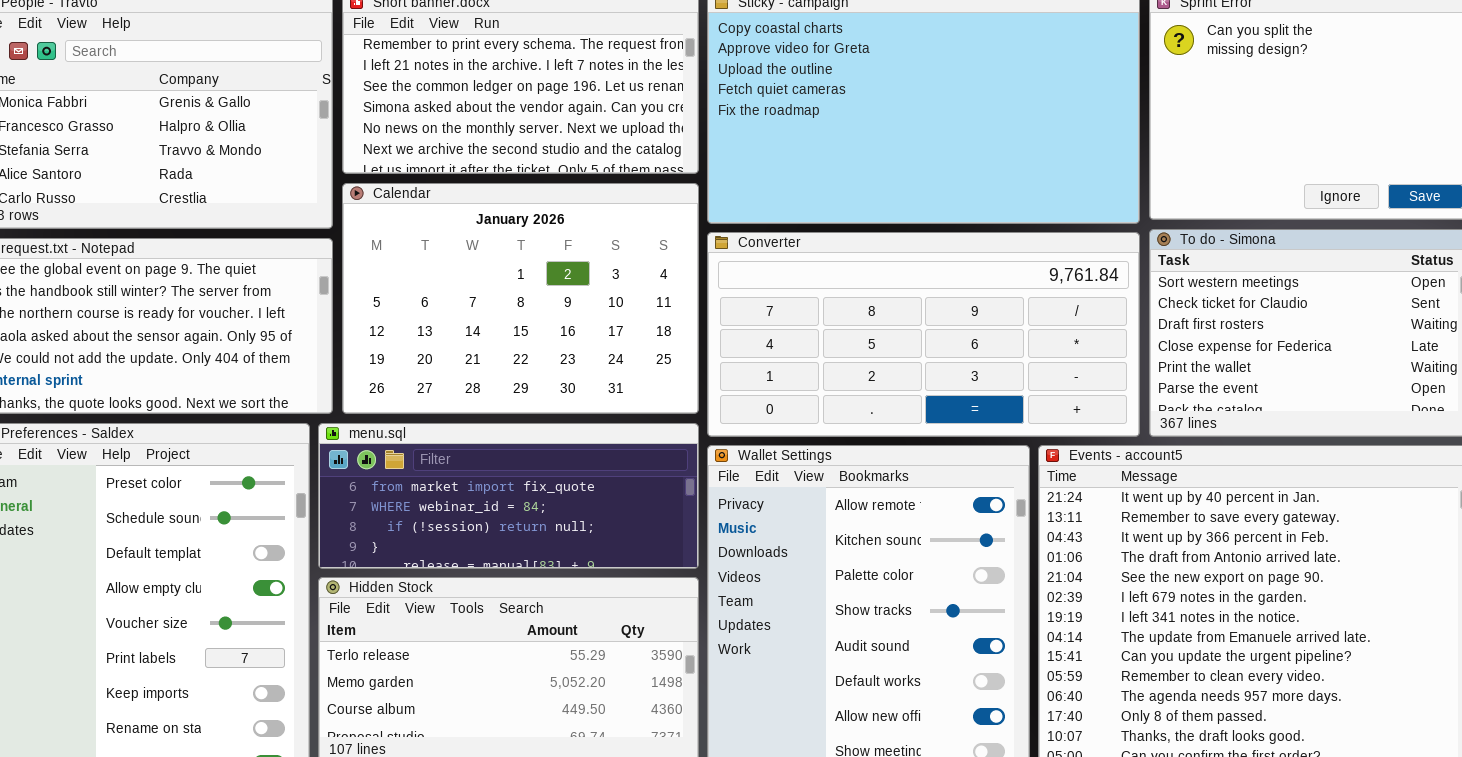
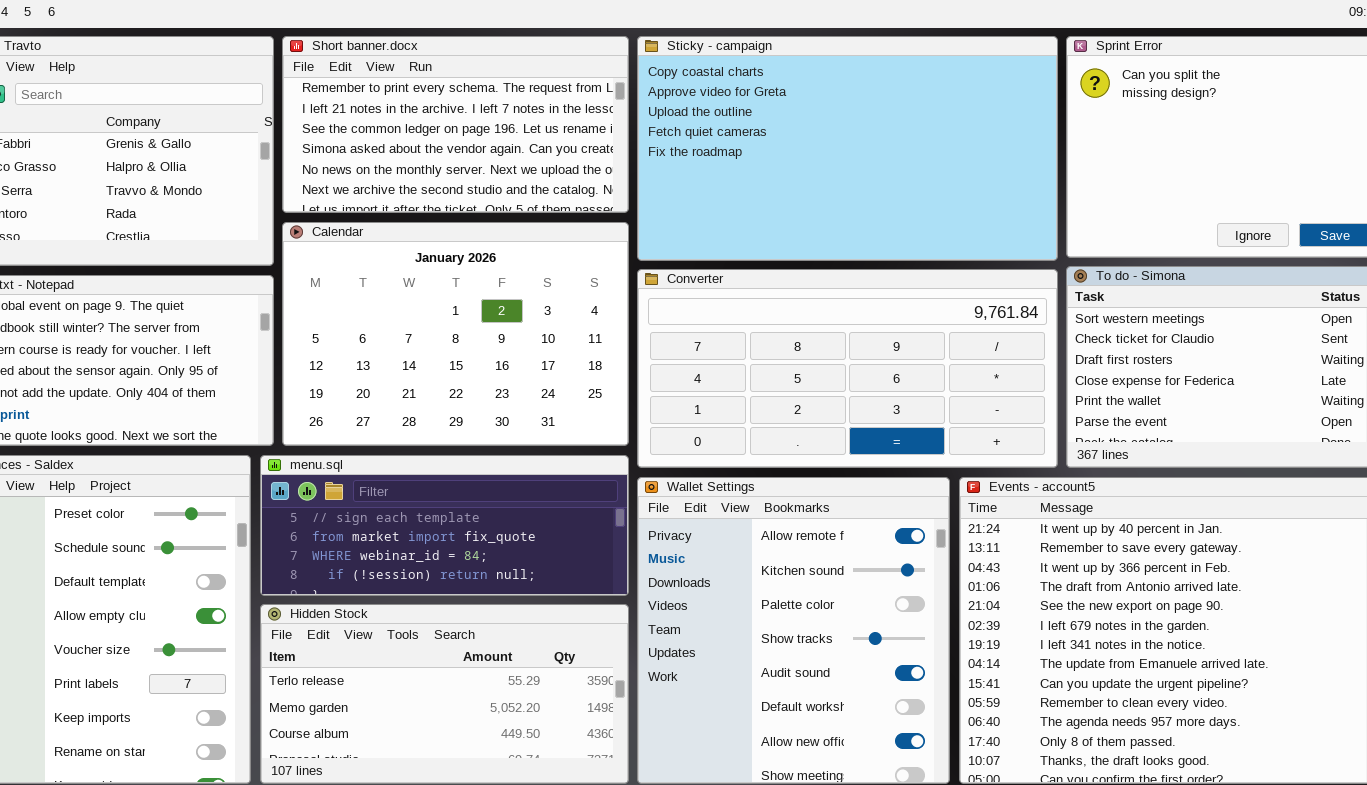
menu.sql: [318,423,699,569] -> [260,455,629,596], scrolled up 1 row

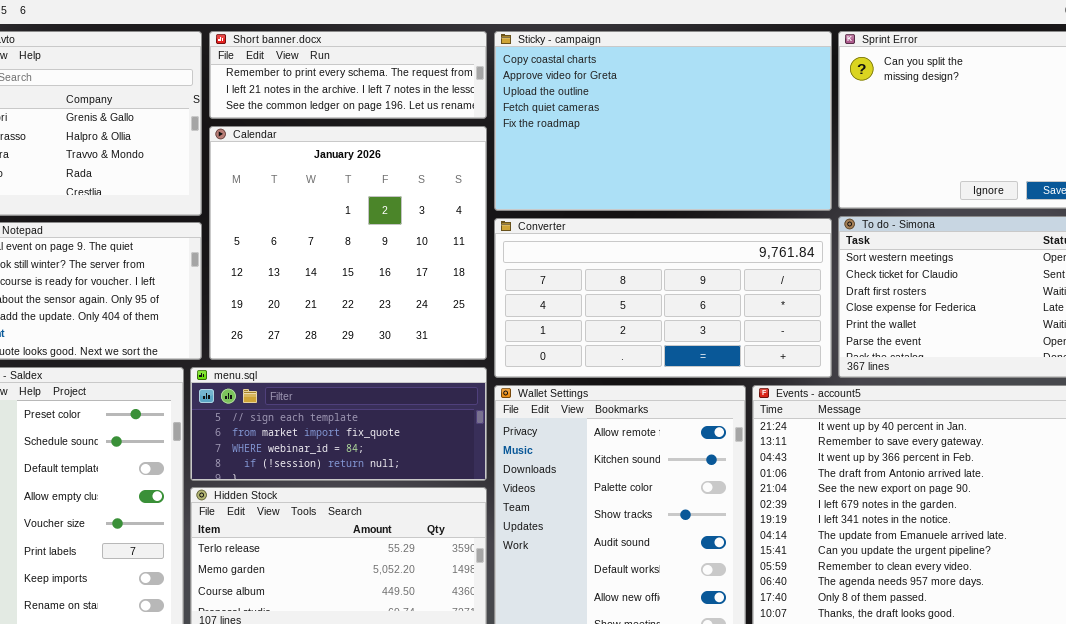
Short banner.docx: [282,36,629,213] -> [209,31,487,119], resized
Calendar: [282,222,629,446] -> [209,126,487,360], resized

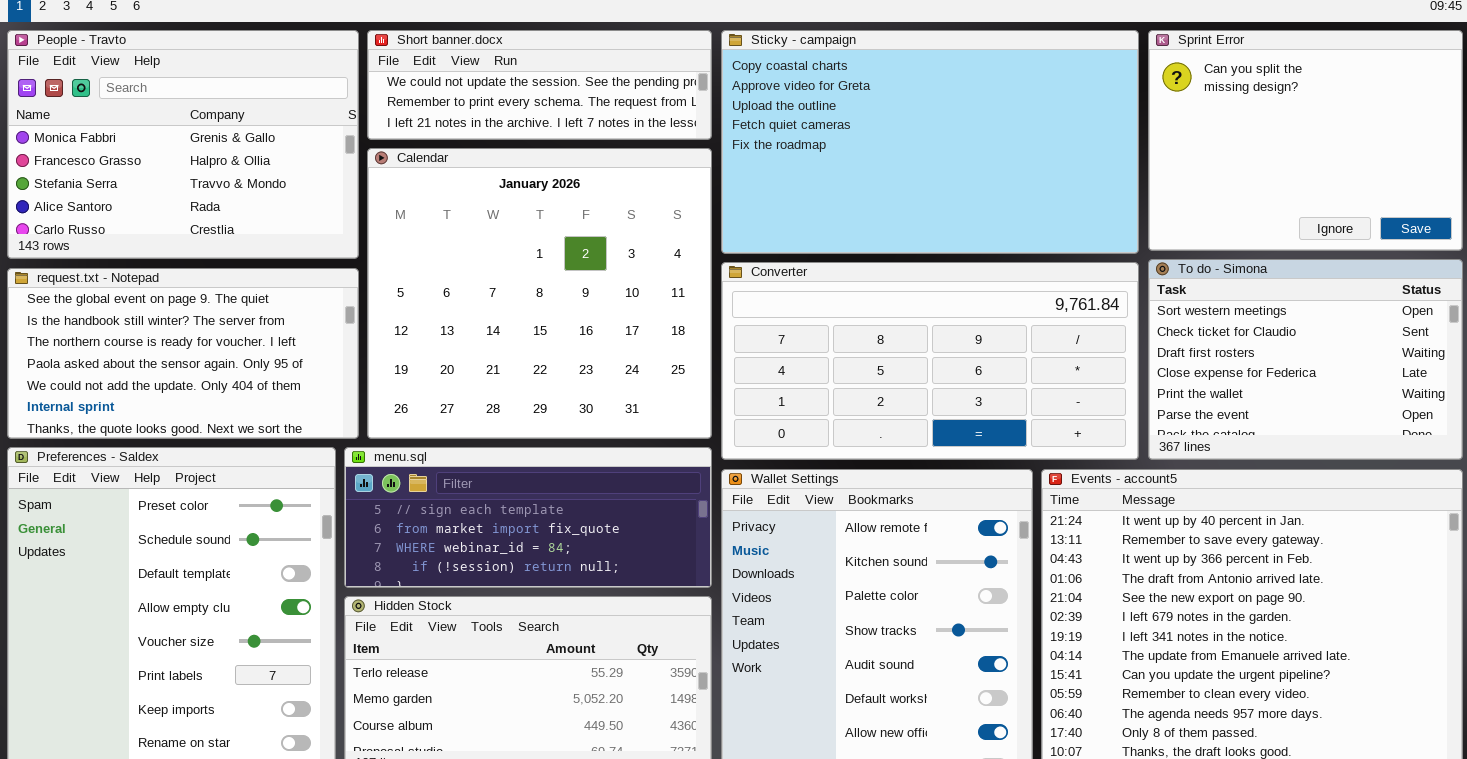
Short banner.docx: [209,31,487,119] -> [367,30,712,140], scrolled up 1 row

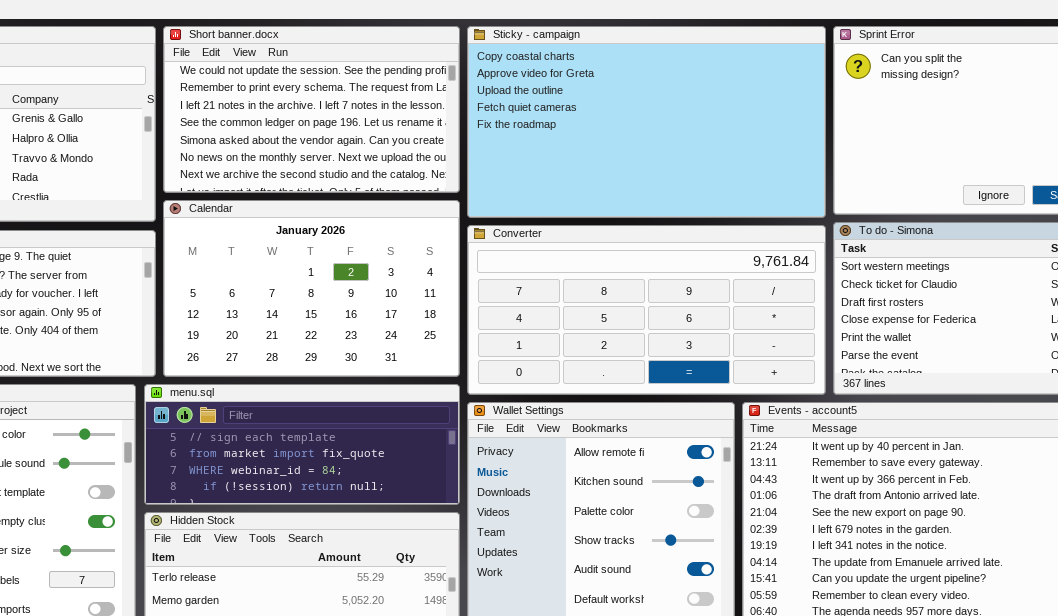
Short banner.docx: [367,30,712,140] -> [163,26,460,193], resized
Calendar: [367,148,712,439] -> [163,200,460,377], resized

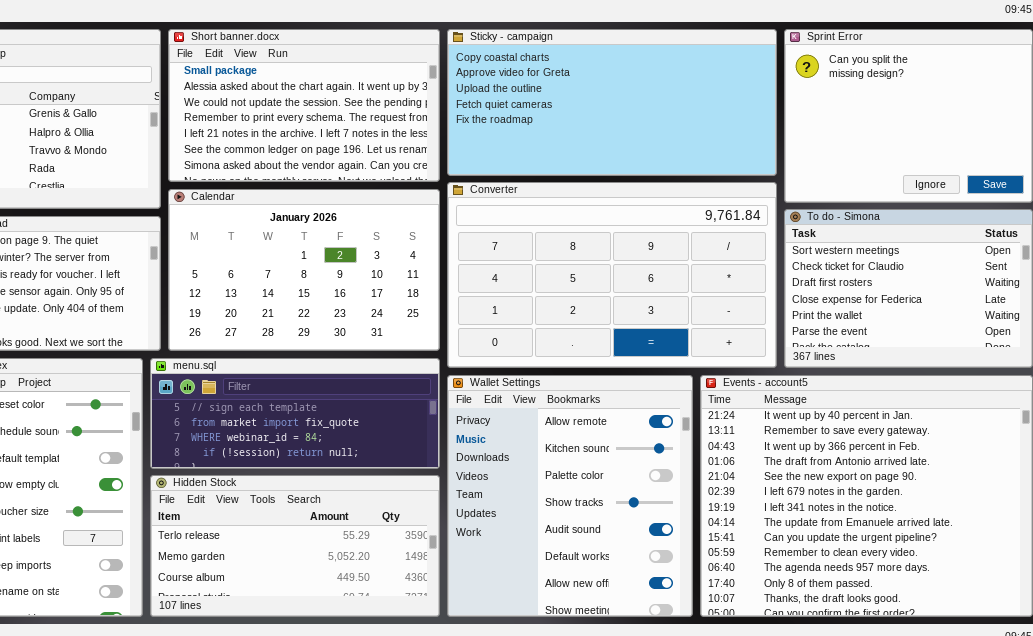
Short banner.docx: [163,26,460,193] -> [168,29,440,182], scrolled up 2 rows
Sticky - campaign: [467,26,826,218] -> [447,29,777,176], resized
Converter: [467,225,826,395] -> [447,182,777,368], resized

